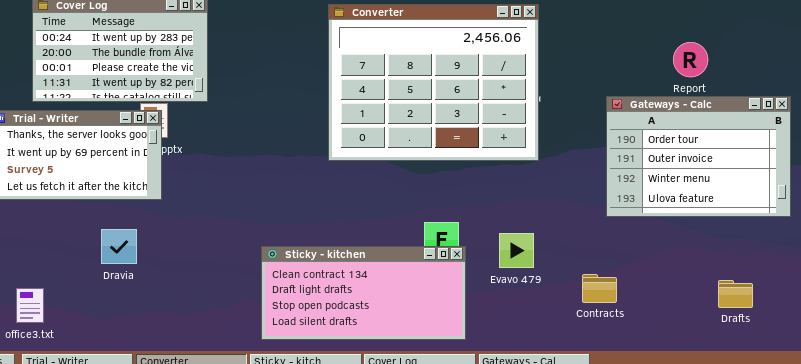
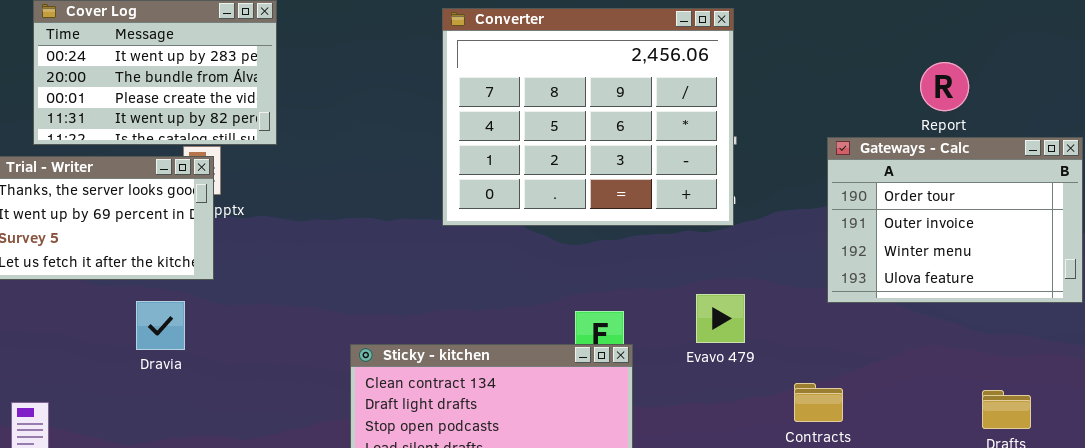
Dravia: [101,229,137,264] -> [136,301,185,350], moved
Evavo 479: [499,233,534,268] -> [696,294,745,343], moved

